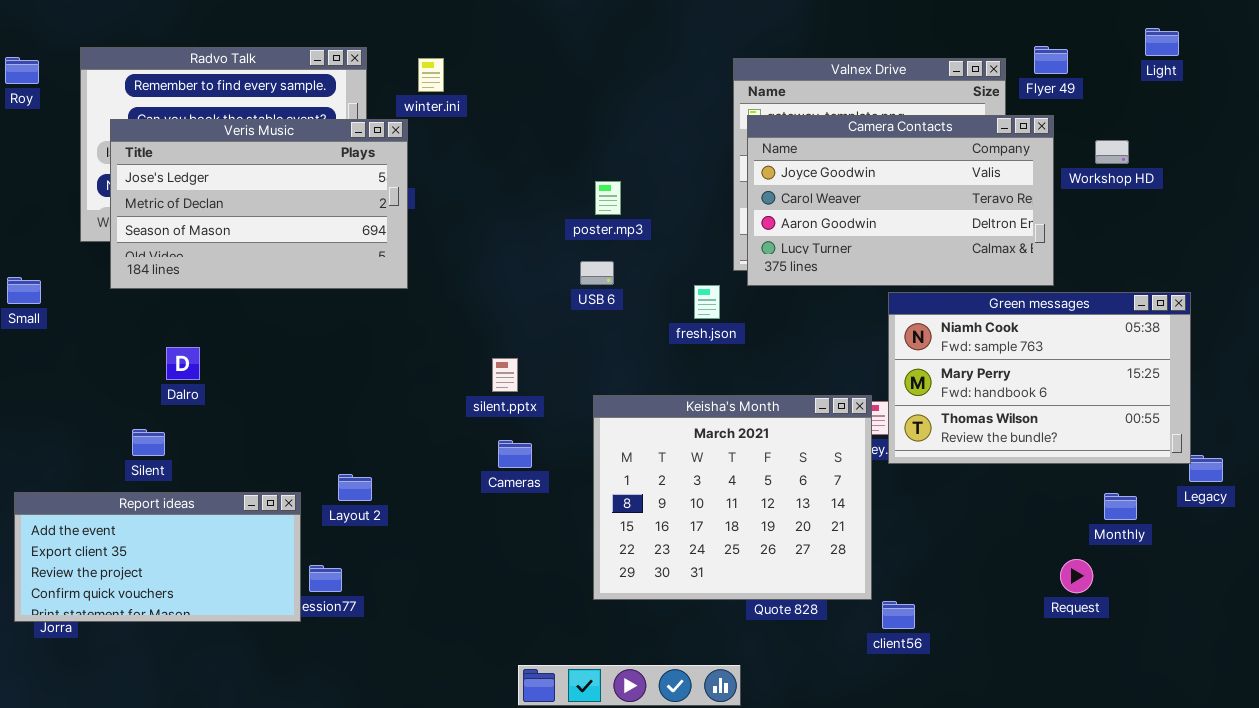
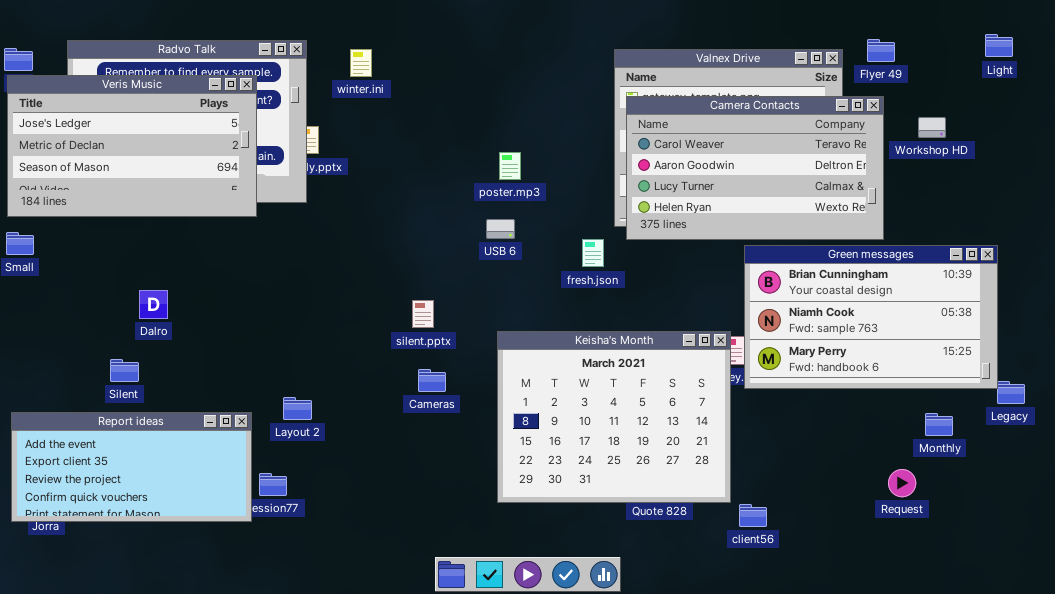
Light: [1145,28,1179,56] -> [985,34,1013,57], moved
Camera Contacts: [747,115,1054,286] -> [626,96,884,240], scrolled down 1 row
Veris Music: [110,119,408,289] -> [7,75,257,217], moved
Green messages: [888,292,1191,464] -> [744,245,998,389], scrolled up 1 row

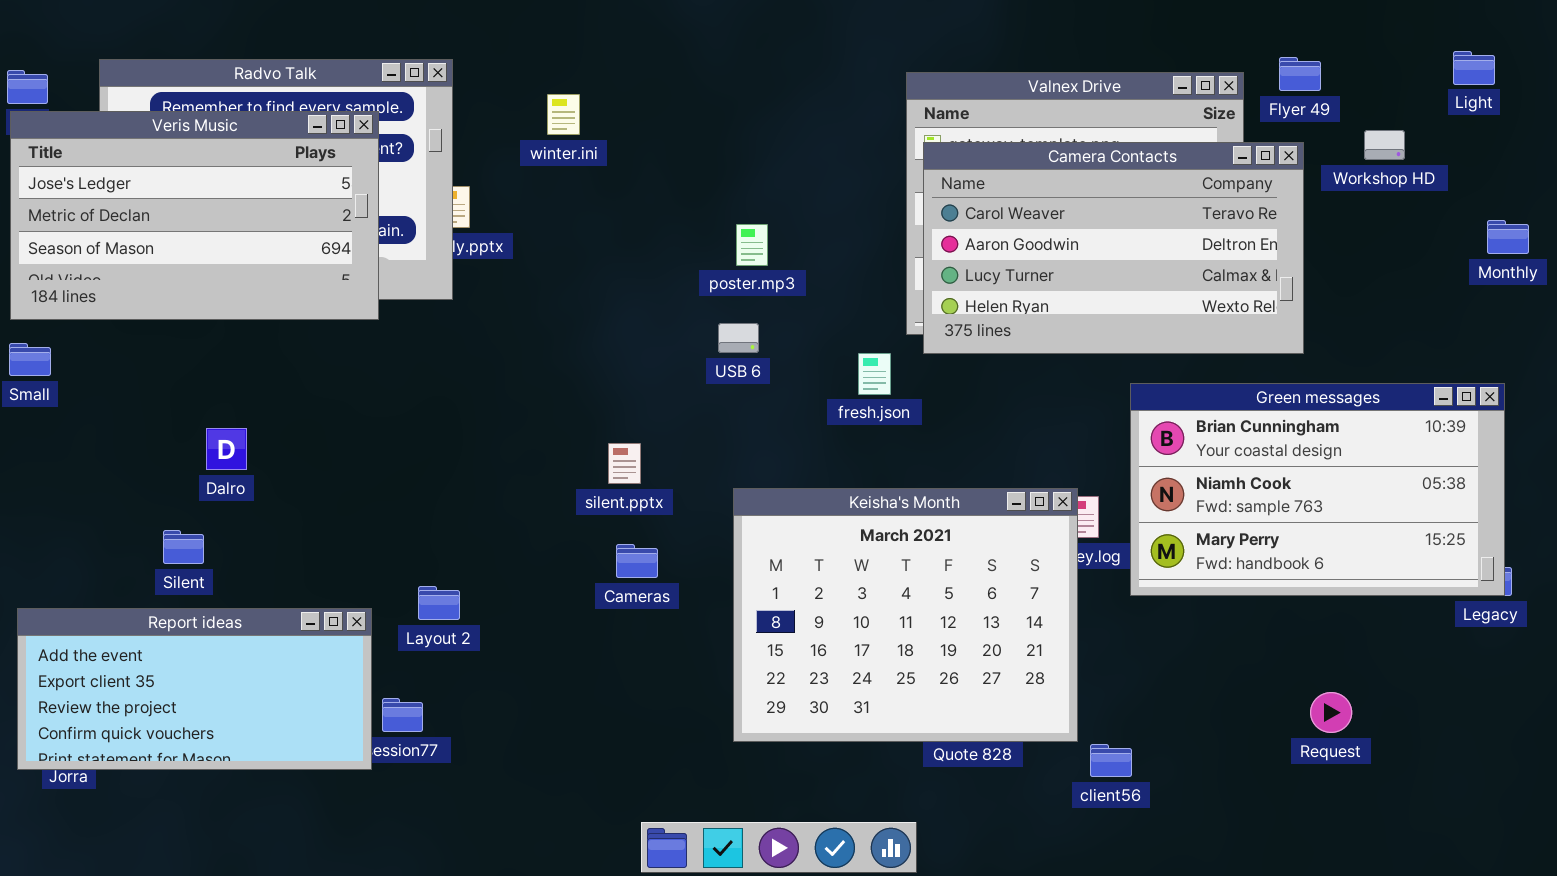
winter.ini: [350,49,372,77] -> [547,94,580,135], moved
Workshop HD: [918,117,946,138] -> [1364,130,1405,160], moved
Green messages: [744,245,998,389] -> [1130,383,1505,596], moved
Monthly: [925,413,953,436] -> [1487,220,1529,254], moved

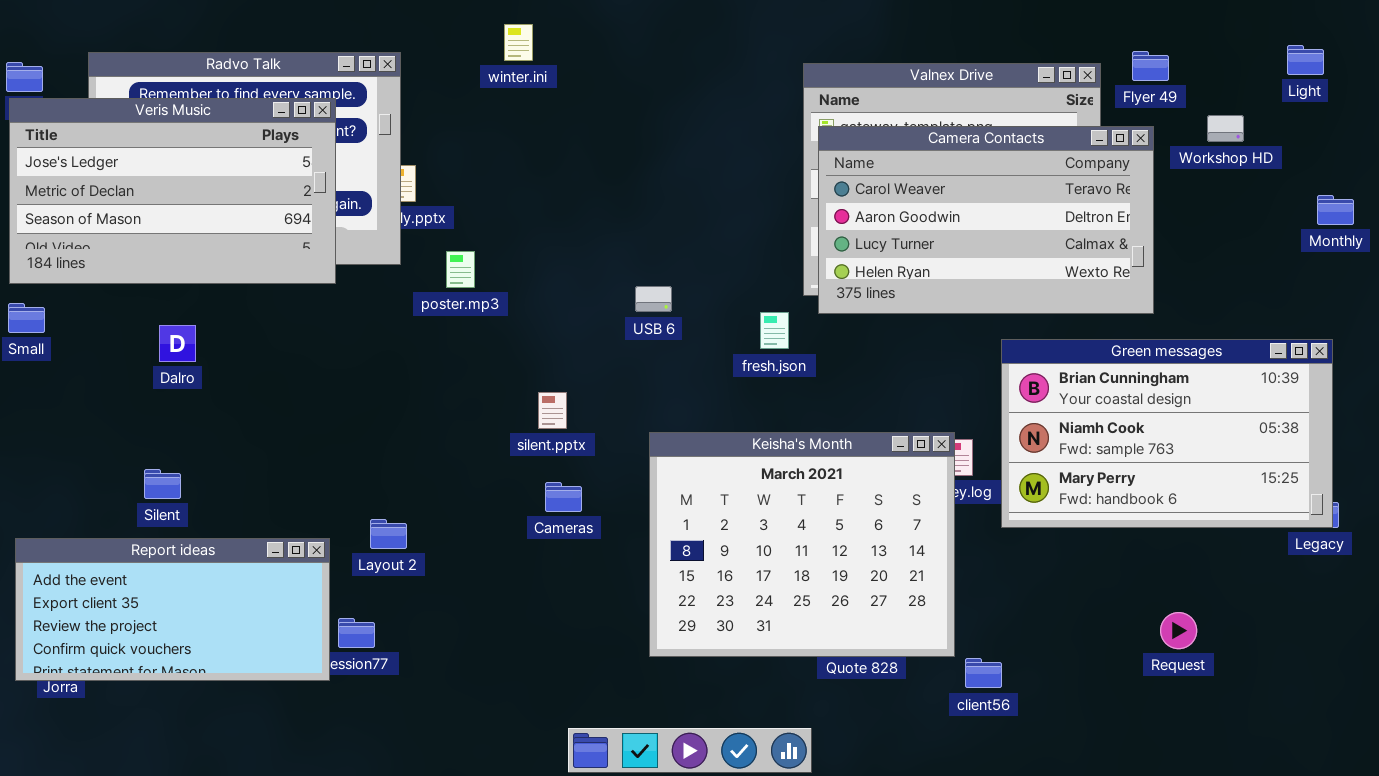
winter.ini: [547,94,580,135] -> [504,24,533,61], moved
poster.mp3: [736,224,768,266] -> [446,251,475,288], moved
Dalro: [206,428,247,470] -> [159,325,196,362], moved

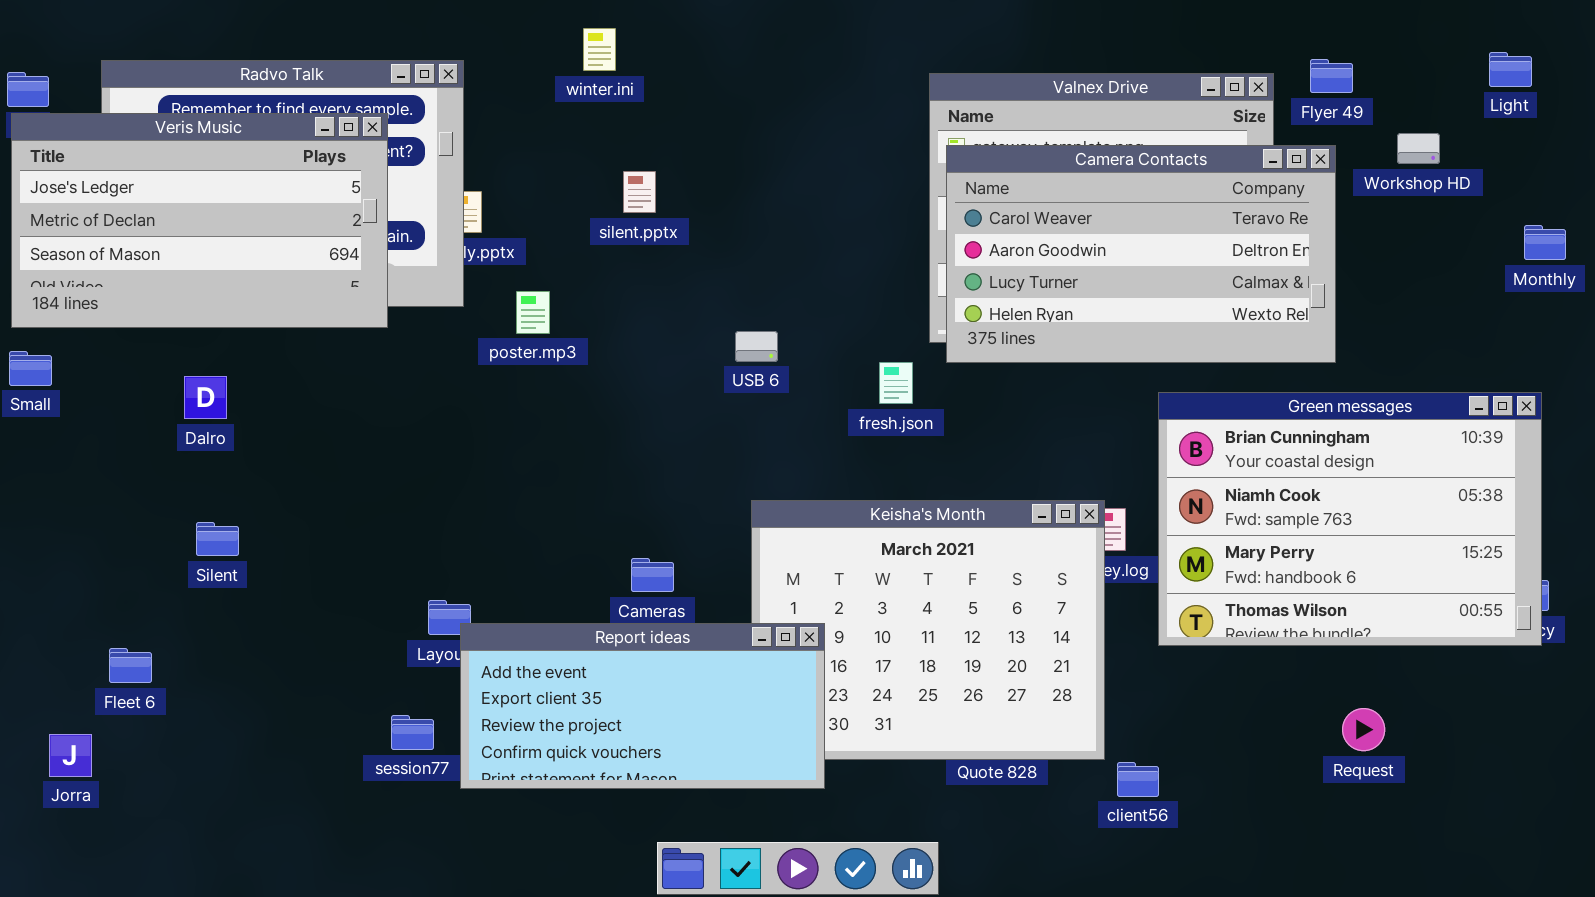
Green messages: [1001,339,1333,528] -> [1158,392,1542,646], resized
silent.pptx: [538,392,567,429] -> [623,171,656,213], moved
Silent: [144,469,181,499] -> [196,522,239,556], moved
Report ideas: [15,538,330,681] -> [460,623,825,789], moved

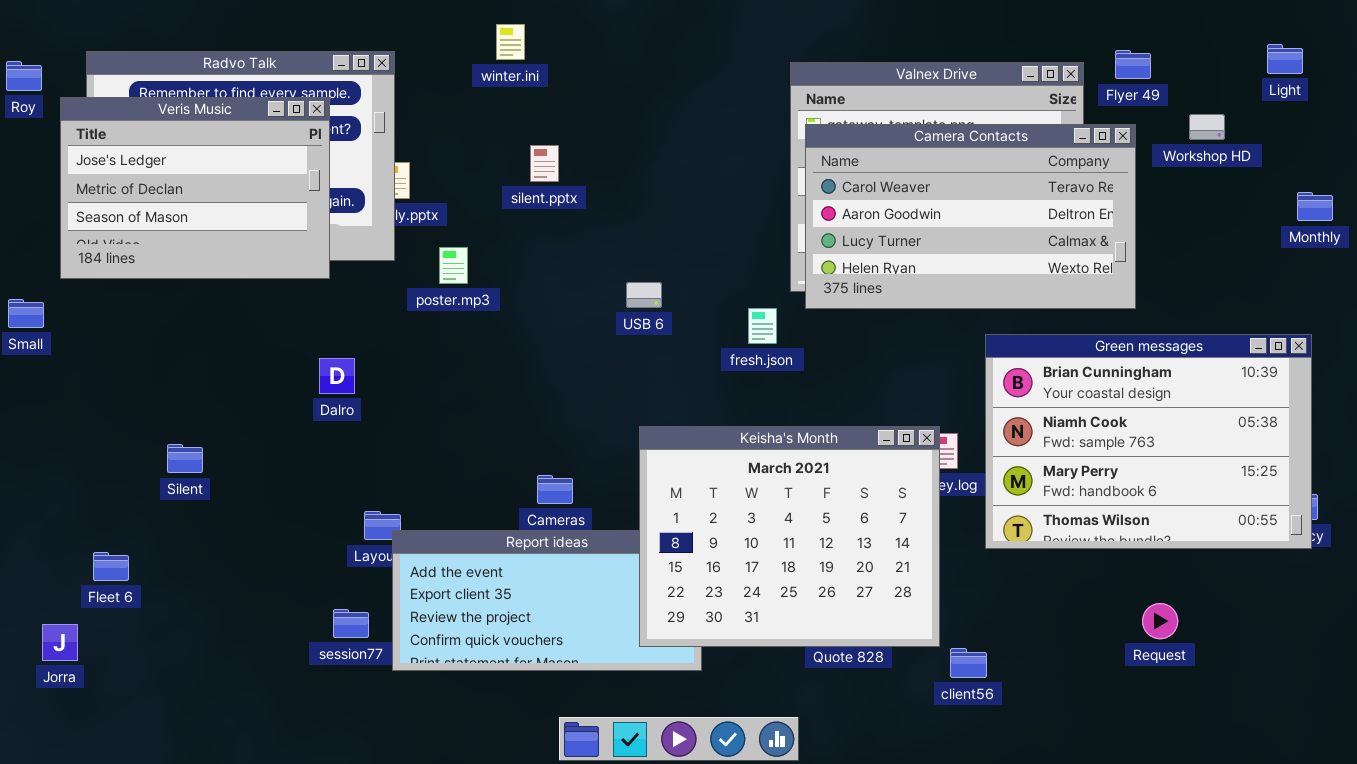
Veris Music: [11,113,388,328] -> [60,97,330,279], resized
Dalro: [184,376,227,419] -> [319,358,355,394], moved
Keisha's Month: [751,500,1105,760] -> [639,426,940,647], raised

